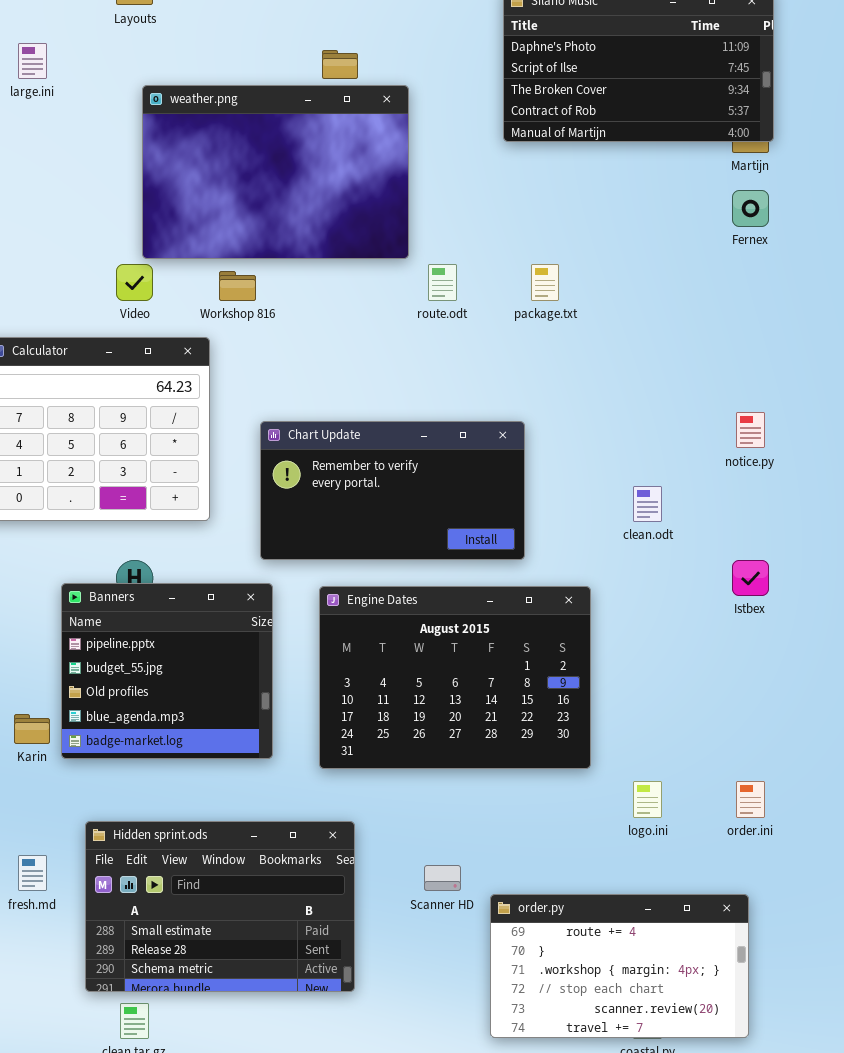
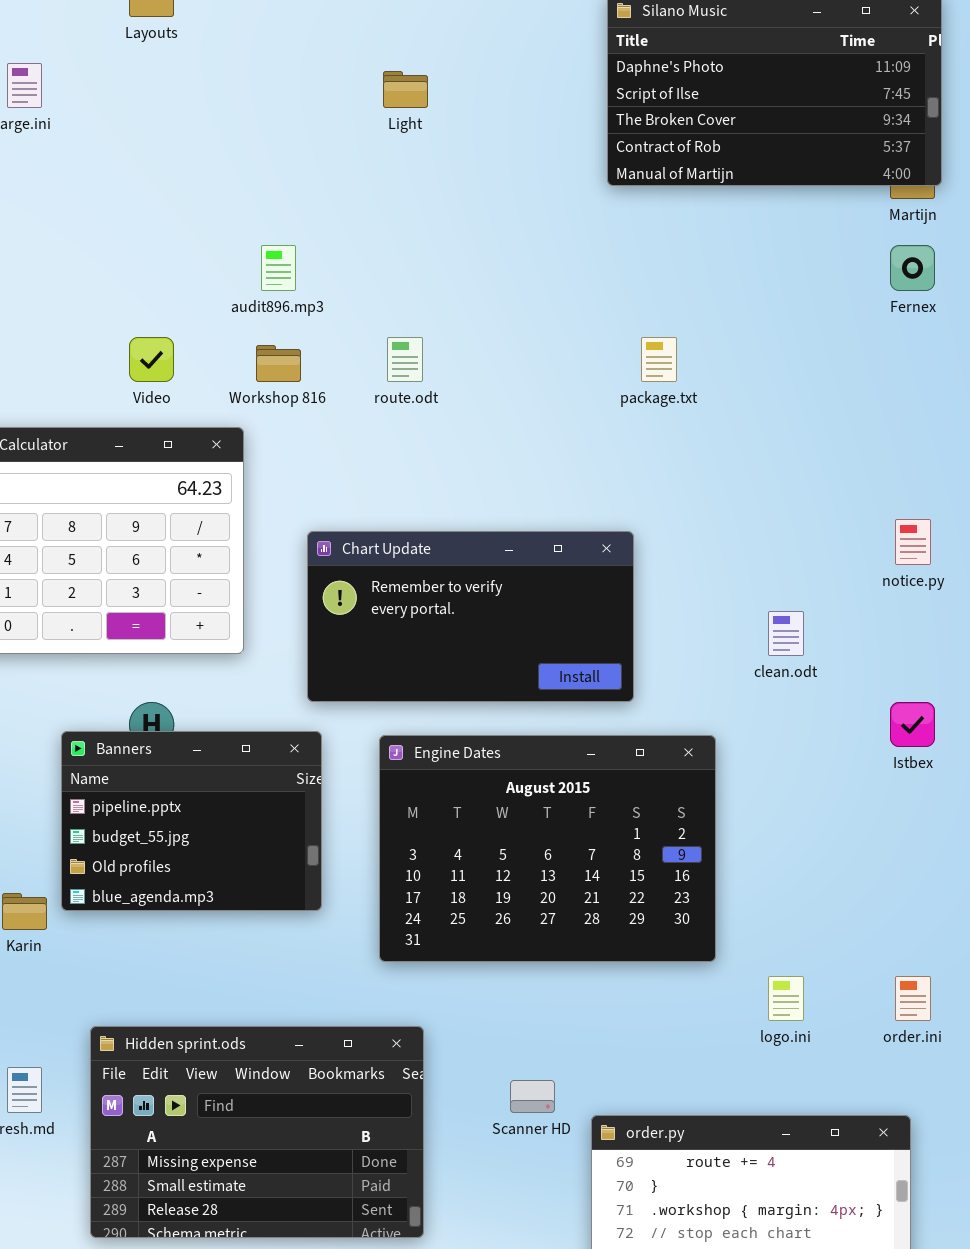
weather.png: [142,85,409,259] -> none, closed
route.odt: [428,264,457,301] -> [387,337,423,382], moved
Banners: [61,583,273,759] -> [61,731,322,911], resized
Hidden sprint.ods: [85,821,355,992] -> [90,1026,424,1238], scrolled up 1 row

